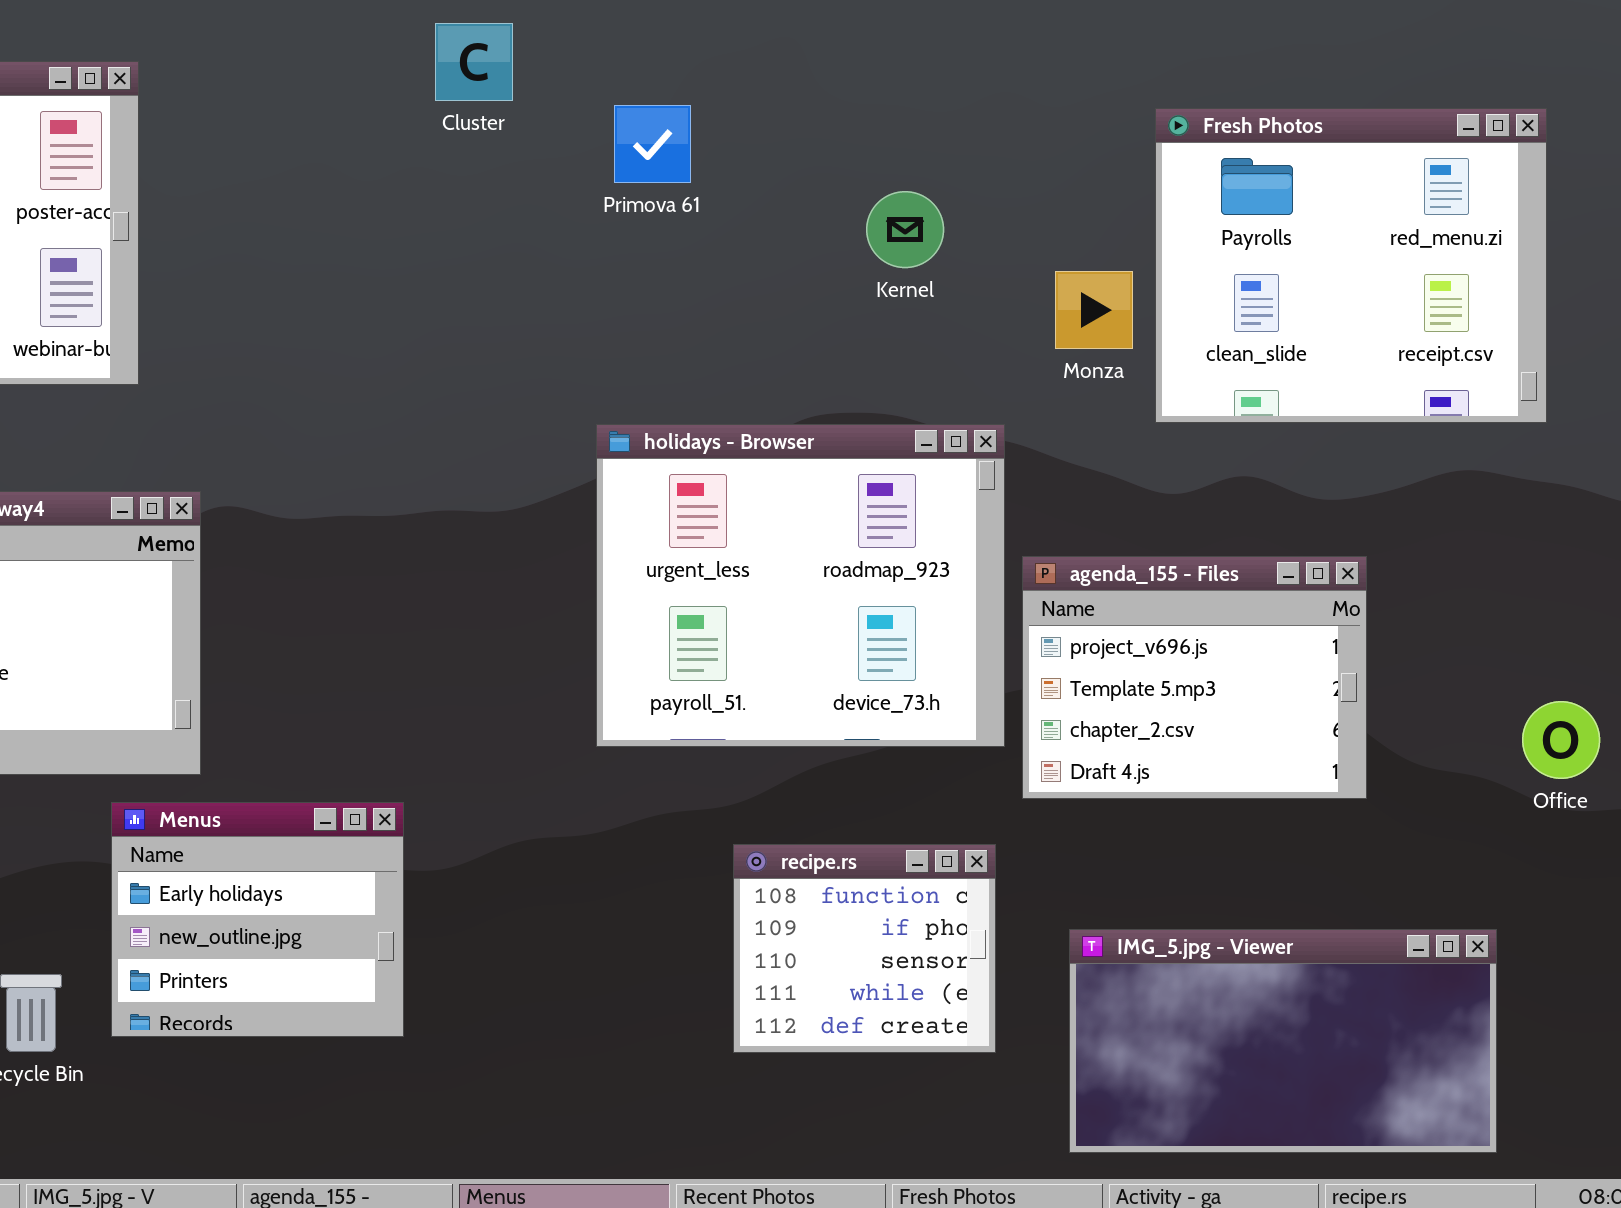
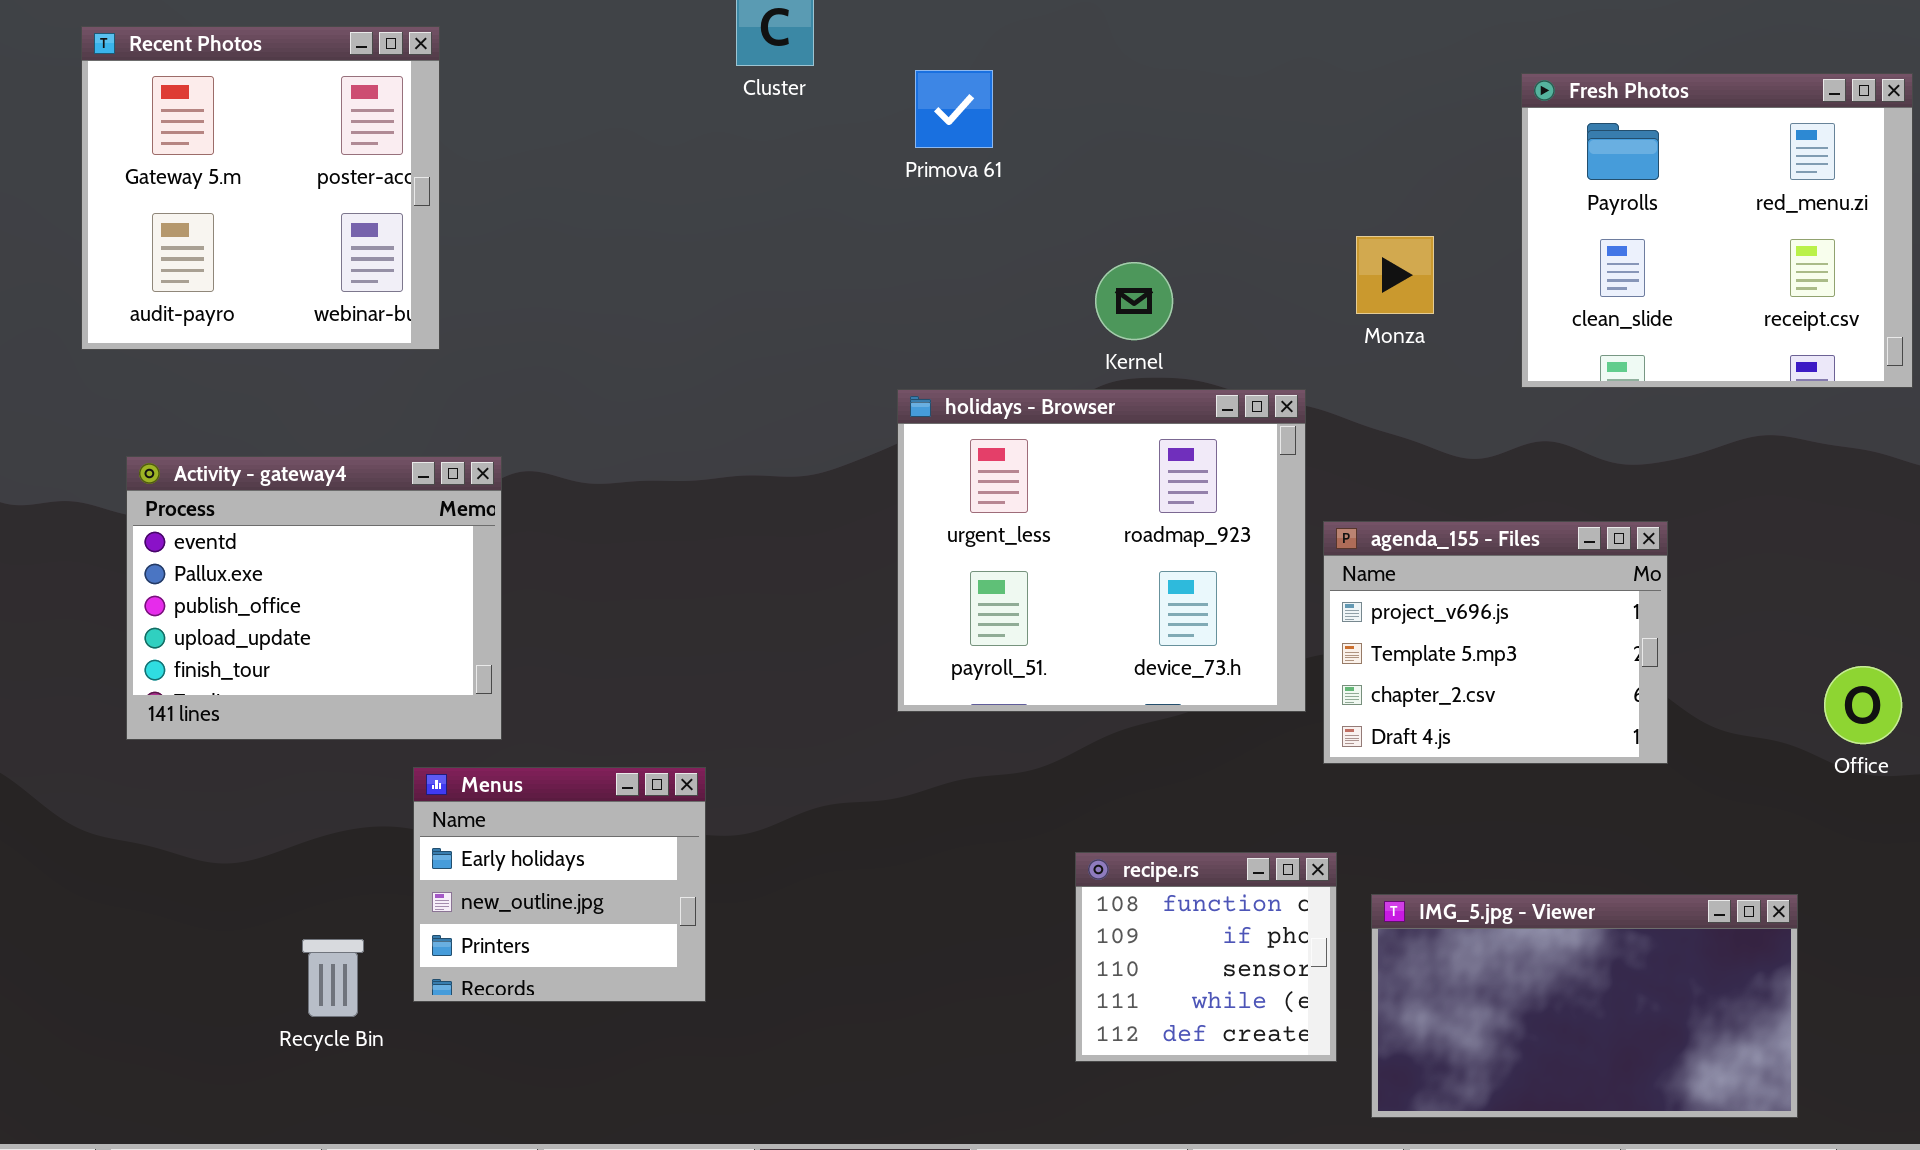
Fresh Photos: [1155,108,1547,423] -> [1521,73,1913,388], moved
Kernel: [866,191,944,268] -> [1095,262,1173,340], moved
recipe.rs: [733,844,996,1053] -> [1075,852,1337,1062], moved

